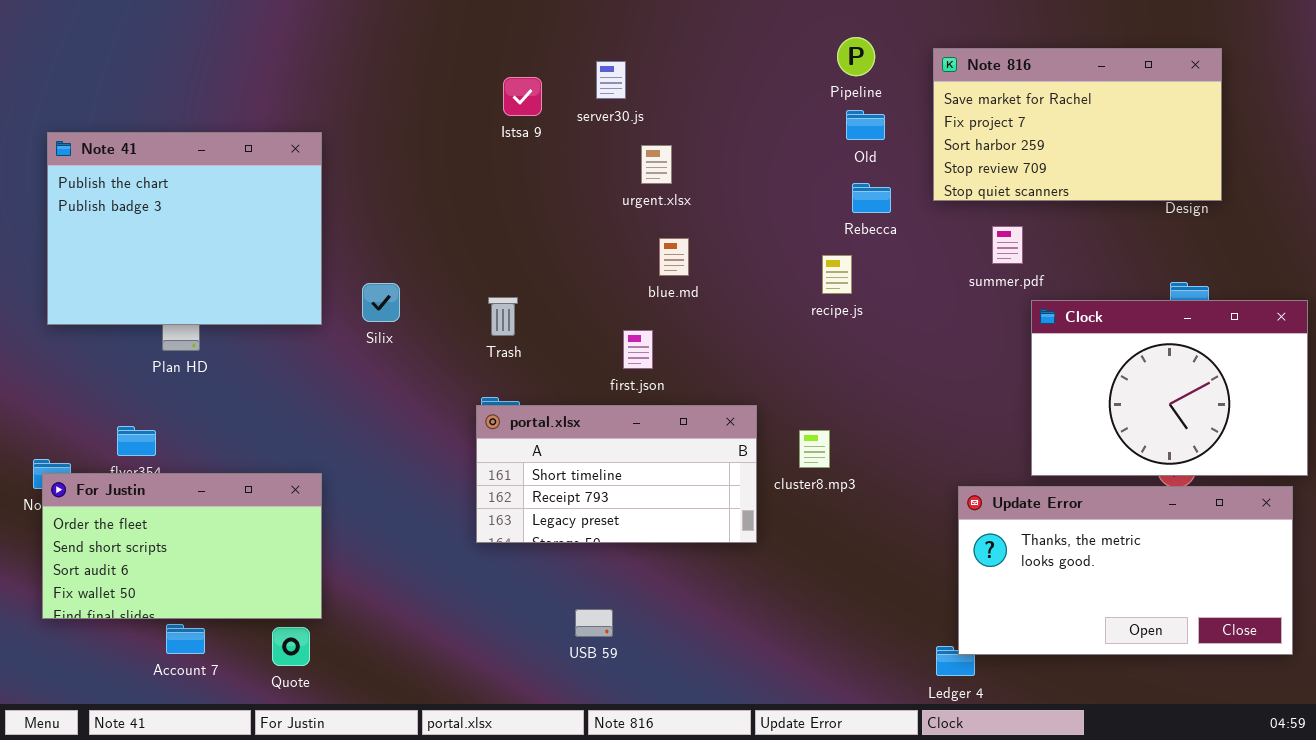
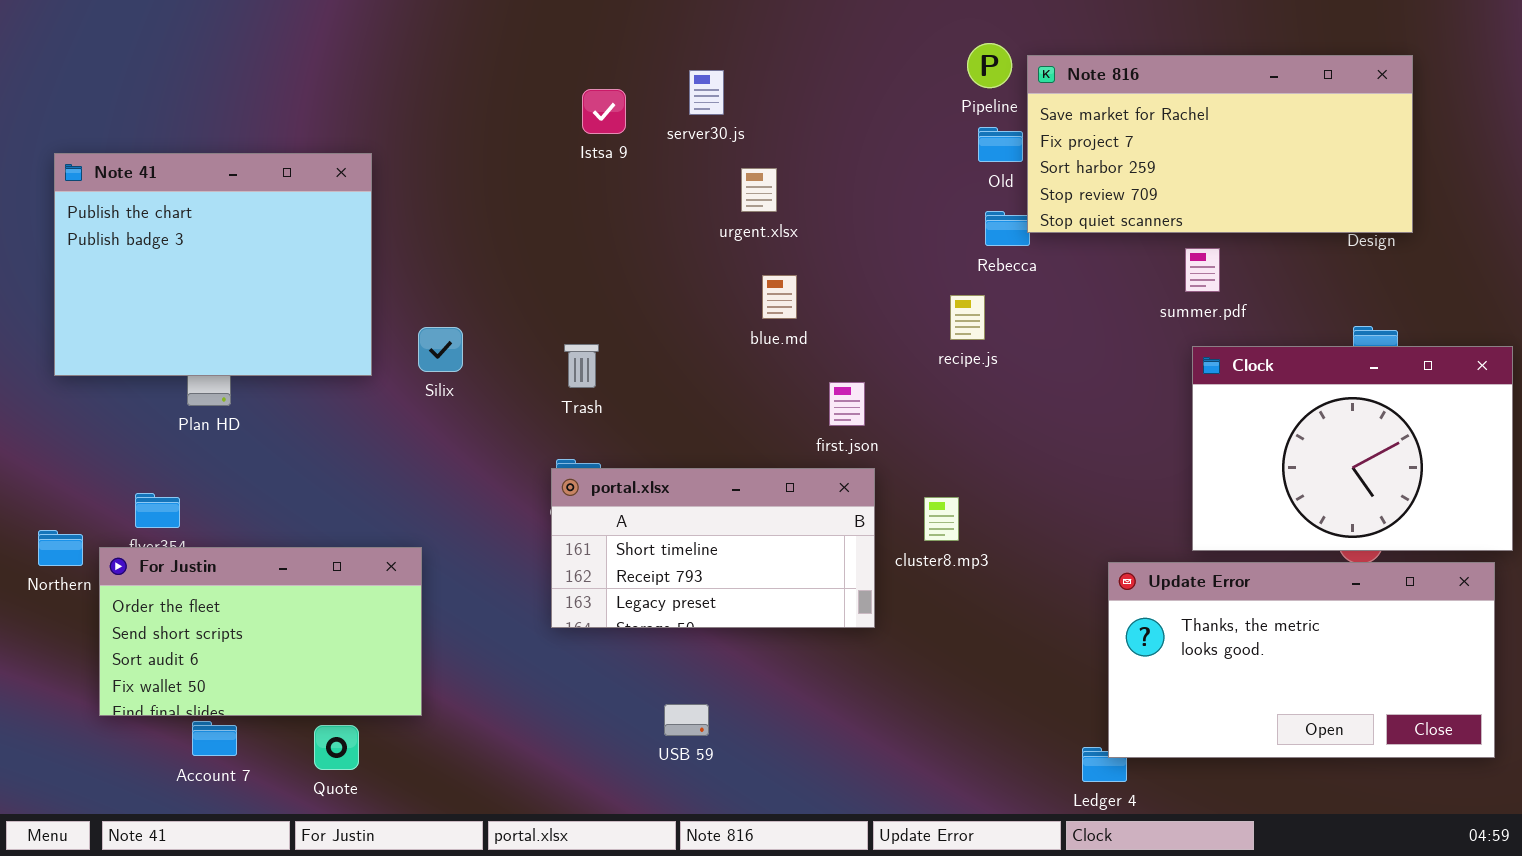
Note 816: [933,48,1222,201] -> [1027,55,1413,233], resized
summer.pdf: [992,226,1023,264] -> [1185,248,1220,292], moved
first.json: [623,330,653,369] -> [829,382,865,426], moved
For Justin: [42,473,322,619] -> [99,547,422,716], moved

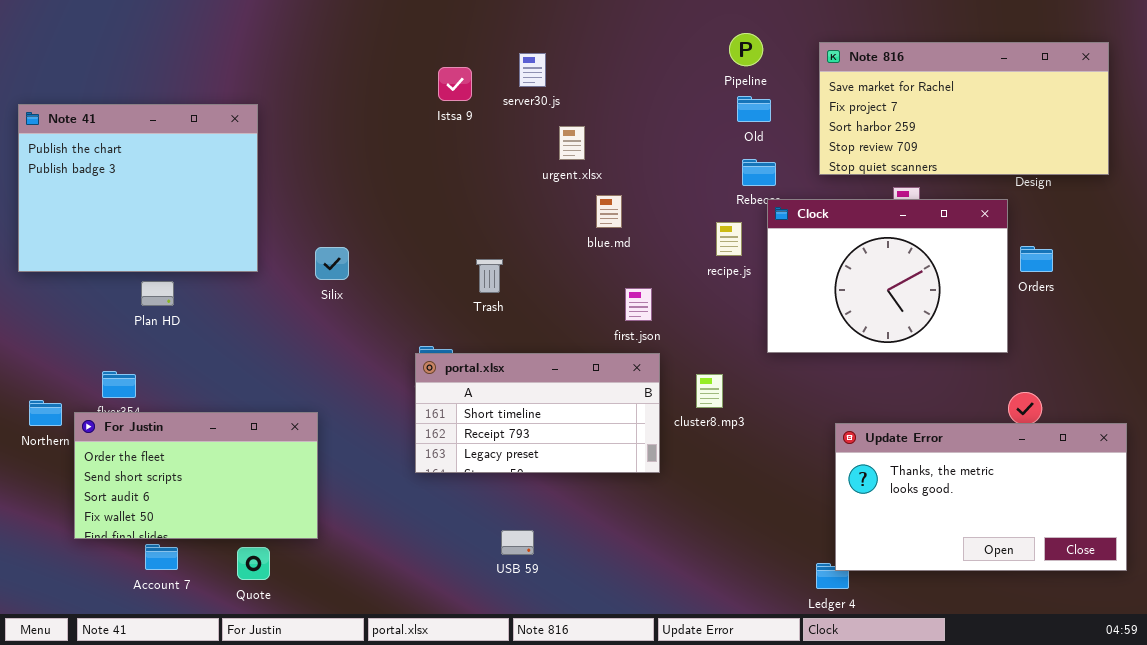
Note 816: [1027,55,1413,233] -> [819,42,1109,175], moved
Note 41: [54,153,372,376] -> [18,104,258,272], moved
blue.md: [762,275,797,319] -> [596,195,622,228], moved
Trash: [564,344,599,388] -> [476,259,503,293], moved
Clock: [1192,346,1513,551] -> [767,199,1008,353], moved

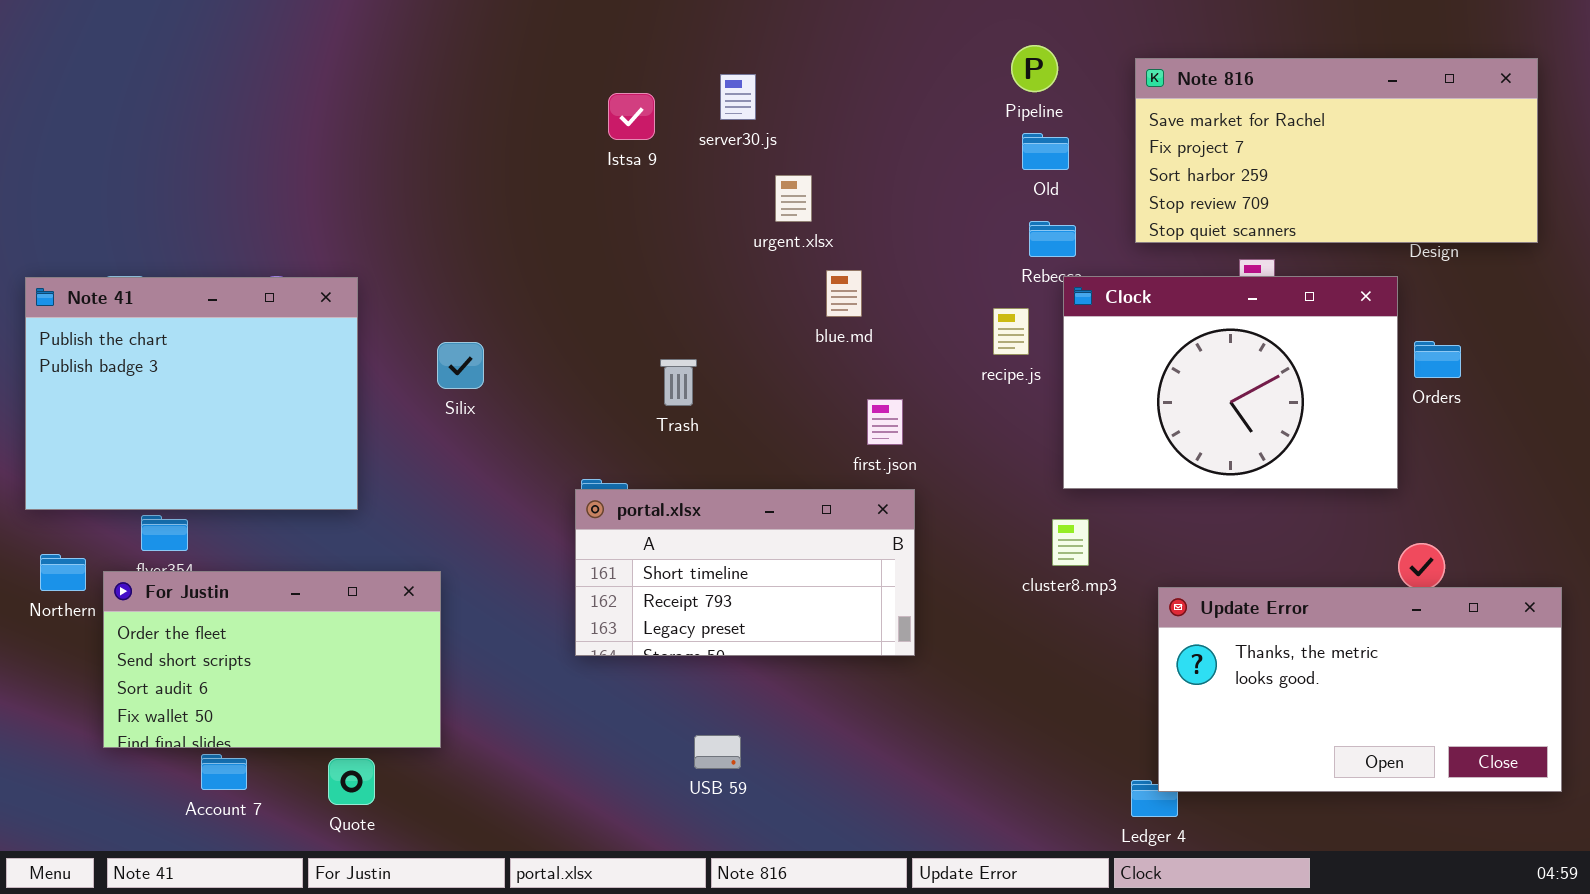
Note 41: [18,104,258,272] -> [25,277,358,510], moved
cluster8.mp3: [696,374,723,408] -> [1052,519,1089,566], moved

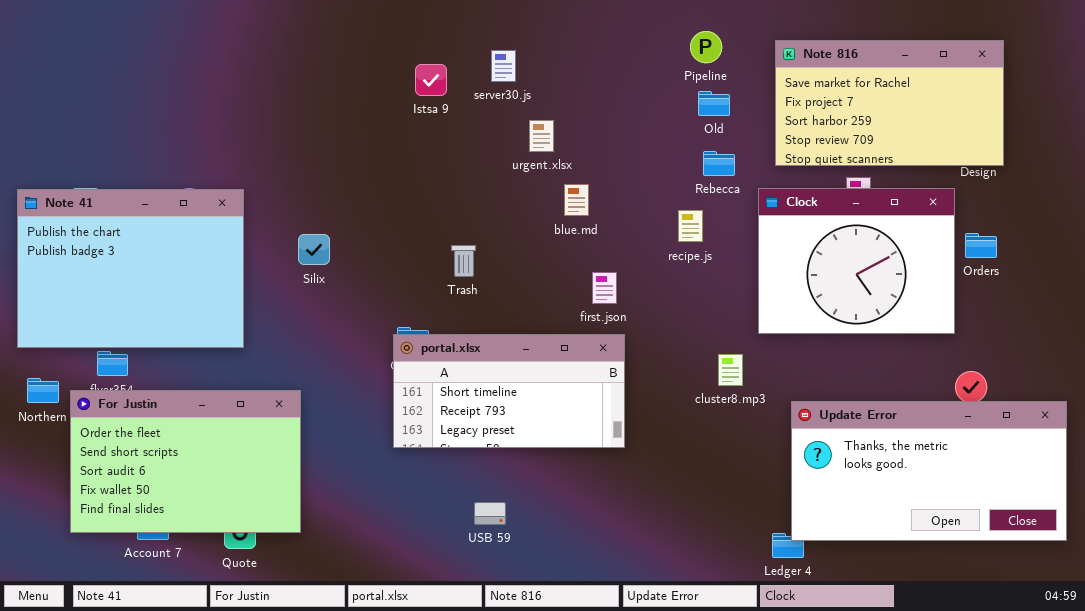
Note 816: [1135,58,1538,243] -> [775,40,1004,166], resized
Clock: [1063,276,1398,489] -> [758,188,955,334], resized
For Justin: [103,571,441,748] -> [70,390,301,533], resized

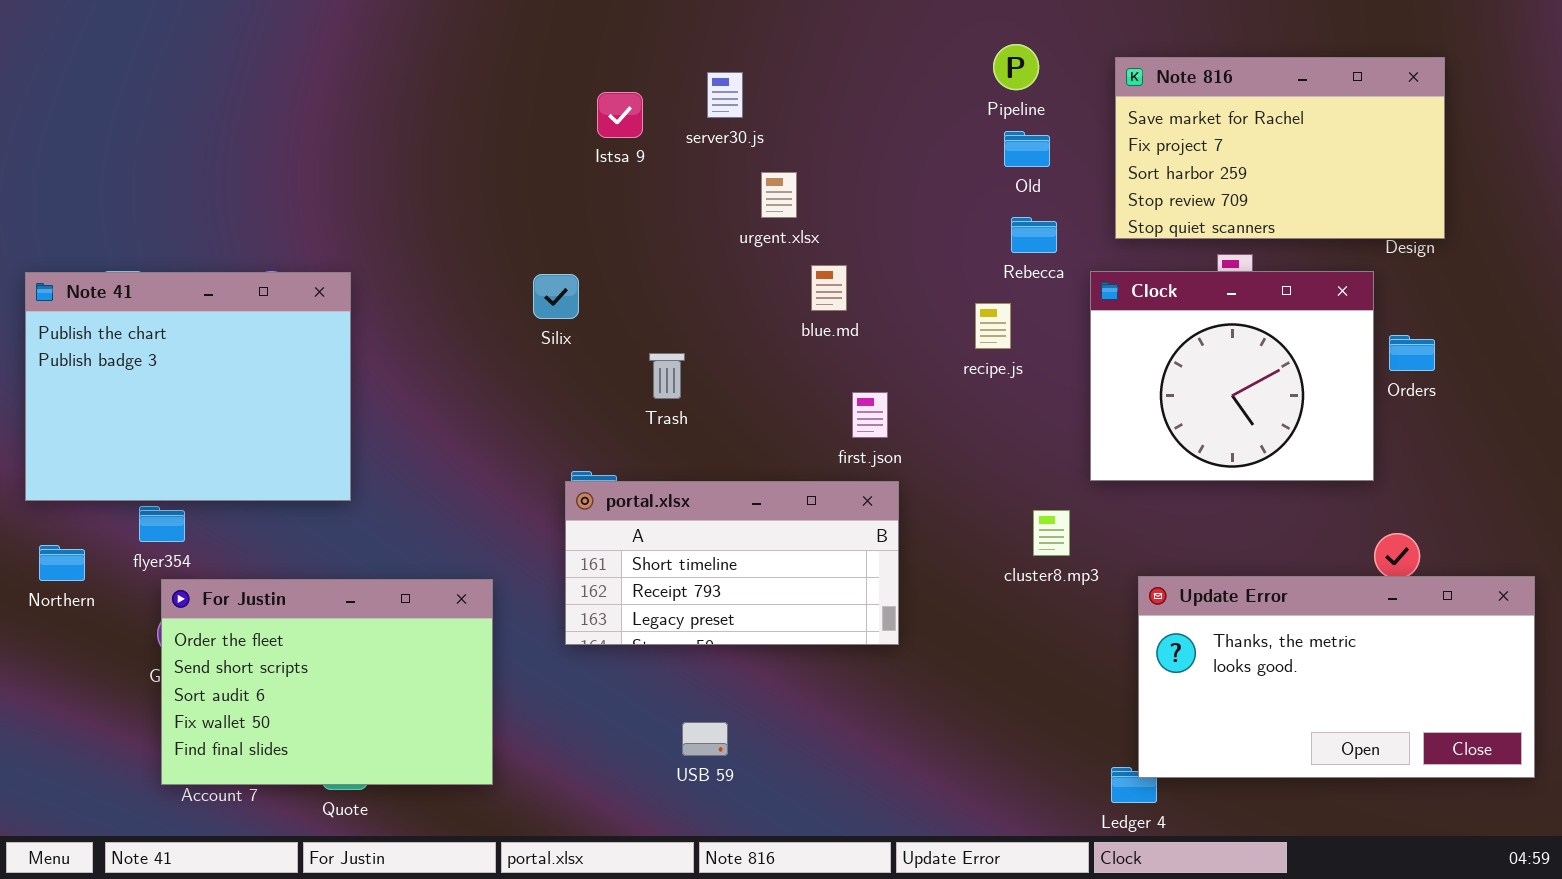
Silix: [298,234,330,265] -> [533,274,579,319], moved
For Justin: [70,390,301,533] -> [161,579,493,785], moved

